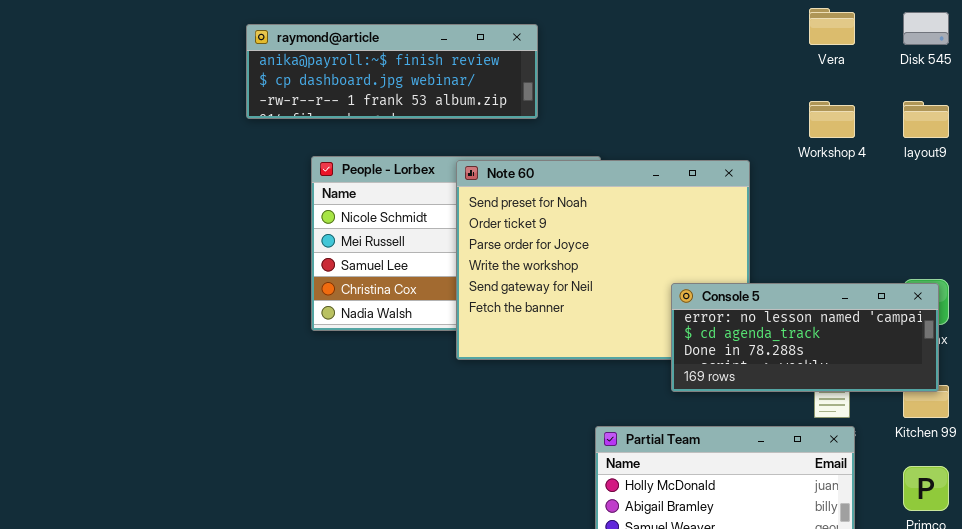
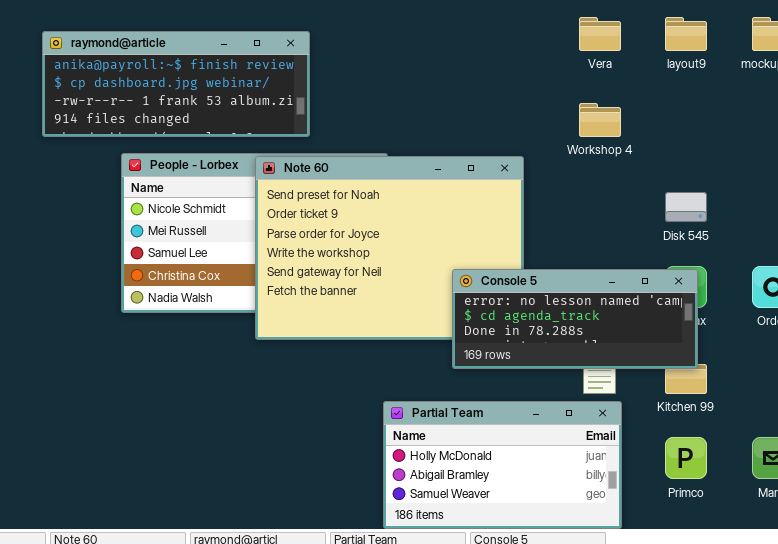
Disk 545: [903,12,949,45] -> [665,192,707,222], moved
raymond@article: [246,24,538,119] -> [42,31,310,137], moved, resized
layout9: [903,101,949,138] -> [665,17,707,51], moved

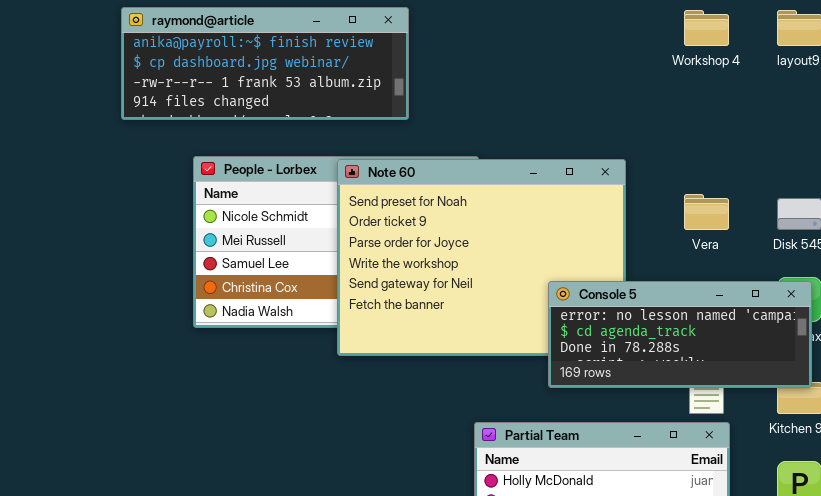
Vera: [579,17,621,51] -> [684,194,729,230], moved
raymond@article: [42,31,310,137] -> [121,7,409,120], moved
Workshop 4: [579,103,621,137] -> [684,10,729,46], moved

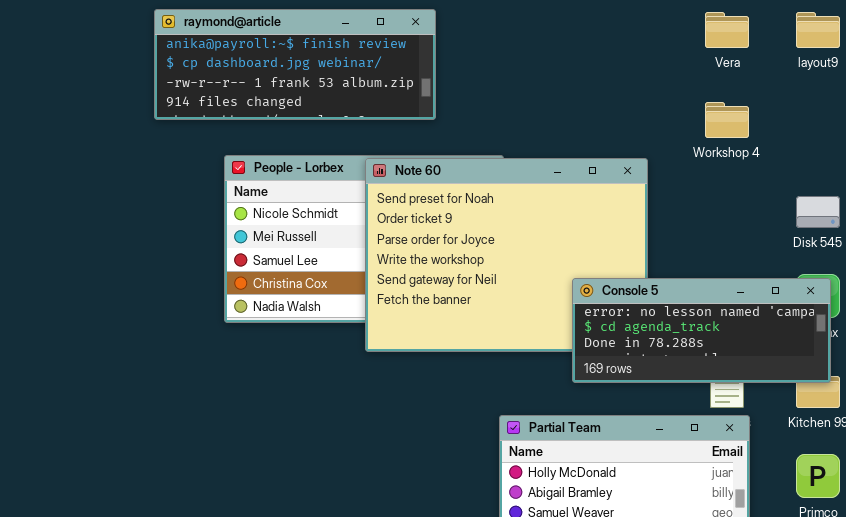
Workshop 4: [684,10,729,46] -> [705,102,749,138], moved
Vera: [684,194,729,230] -> [705,12,749,48], moved

